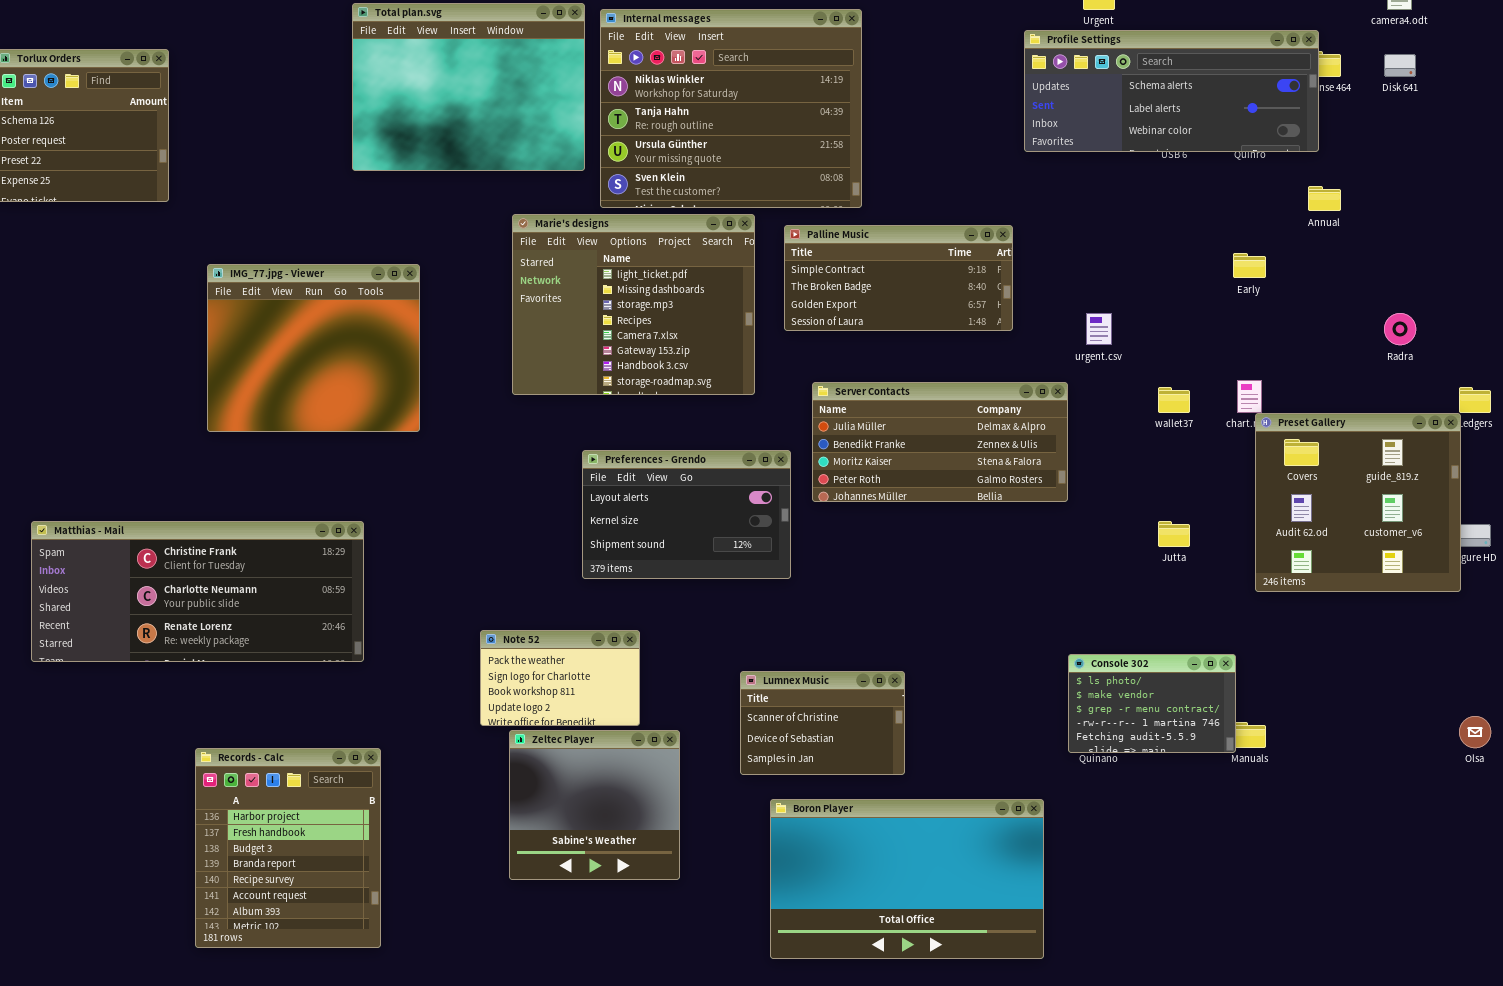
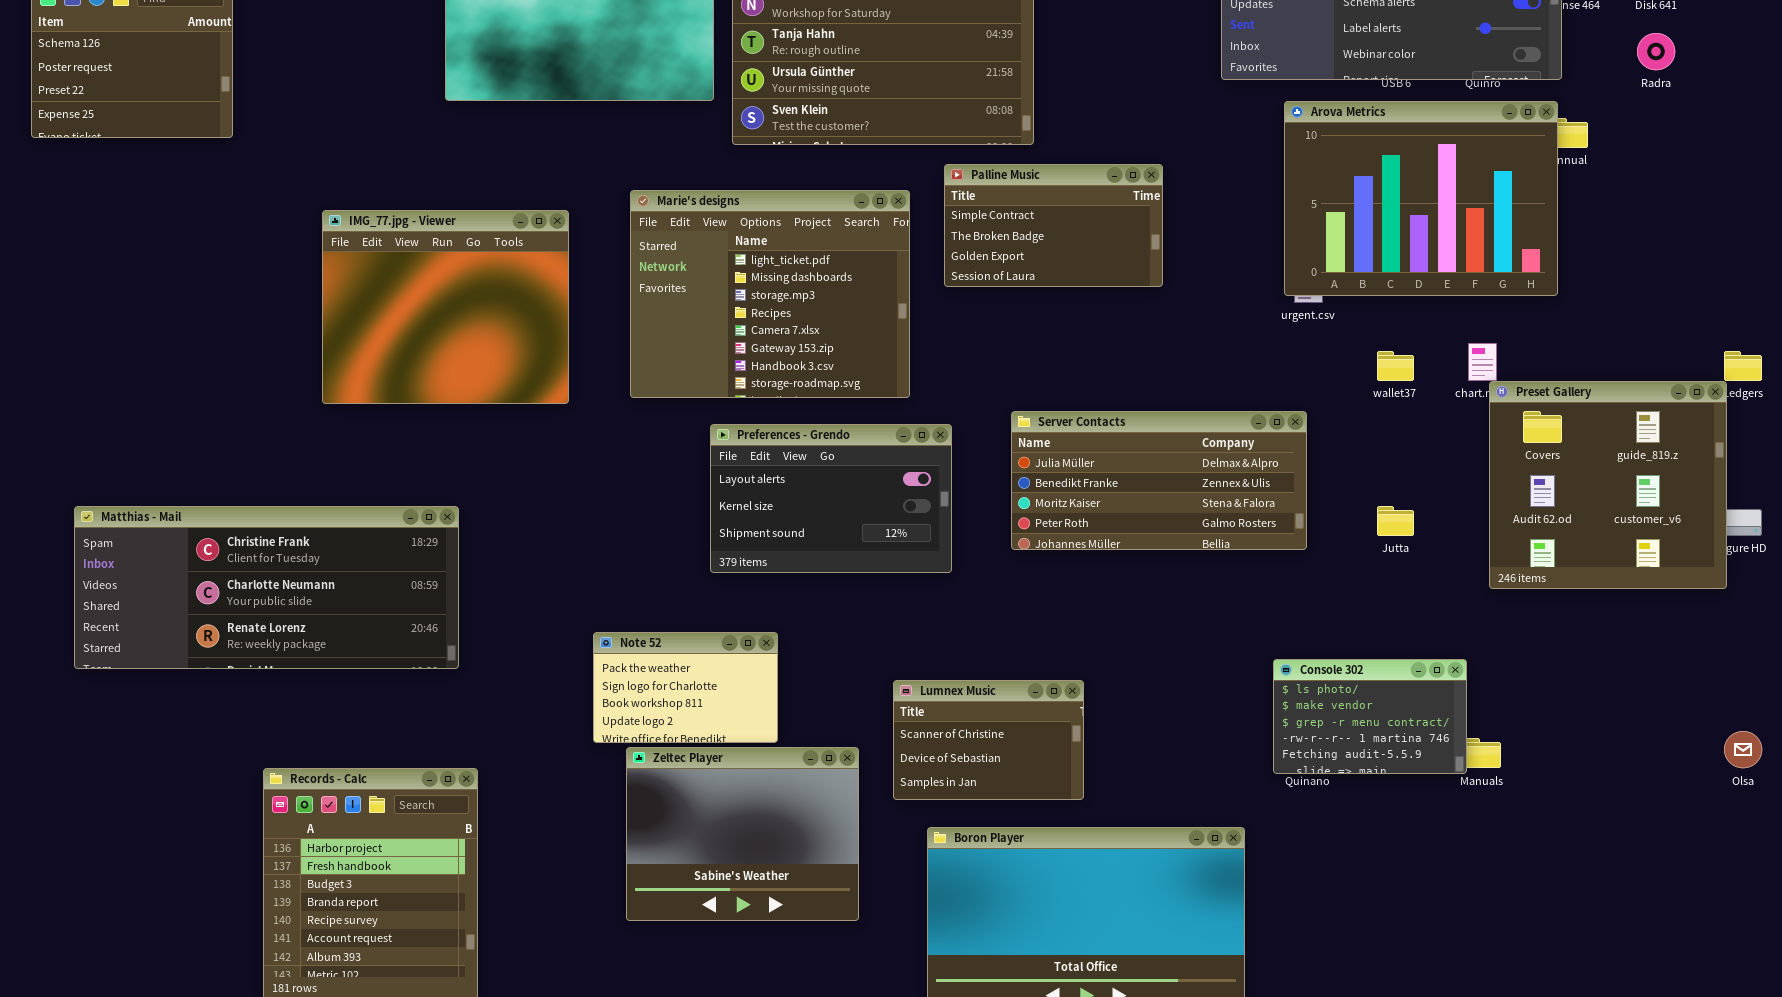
Arova Metrics: none -> [1284,101,1558,296], opened
Marie's designs: [512,214,755,395] -> [630,190,910,398], moved
Palline Music: [784,225,1013,331] -> [944,164,1163,287], resized
IMG_77.jpg - Viewer: [207,264,420,432] -> [322,210,569,404], moved
Radra: [1384,313,1416,345] -> [1637,33,1675,70], moved
Server Contacts: [812,382,1068,502] -> [1011,411,1307,550], moved
Zeltec Player: [509,730,680,880] -> [626,747,859,921], resized

